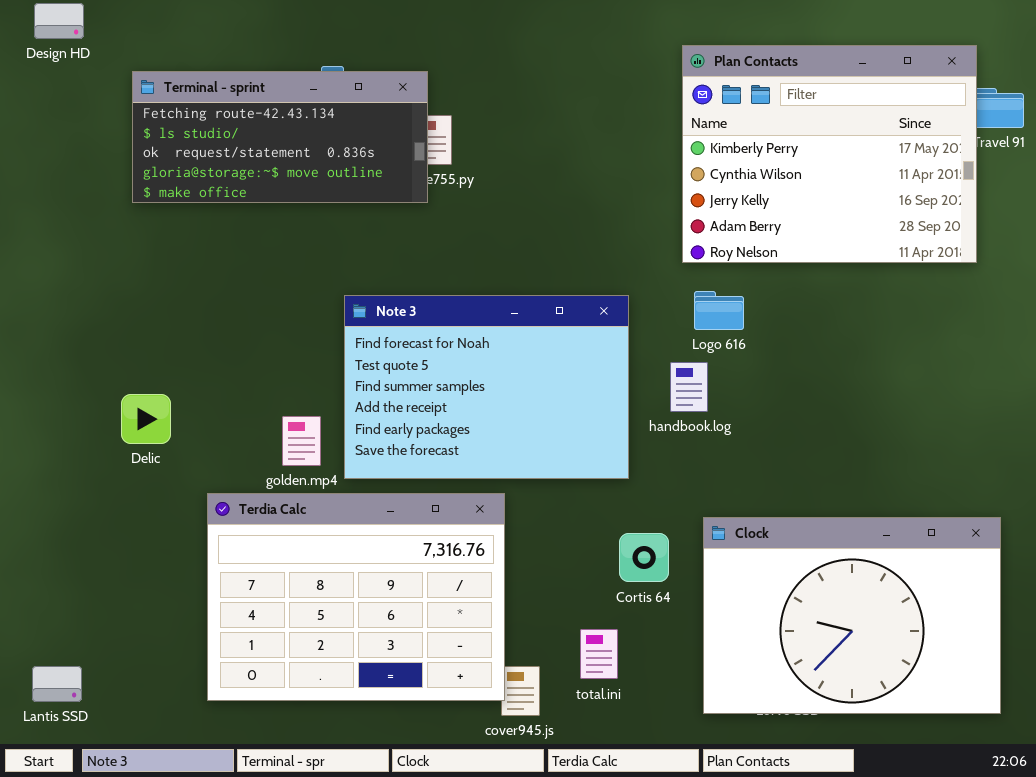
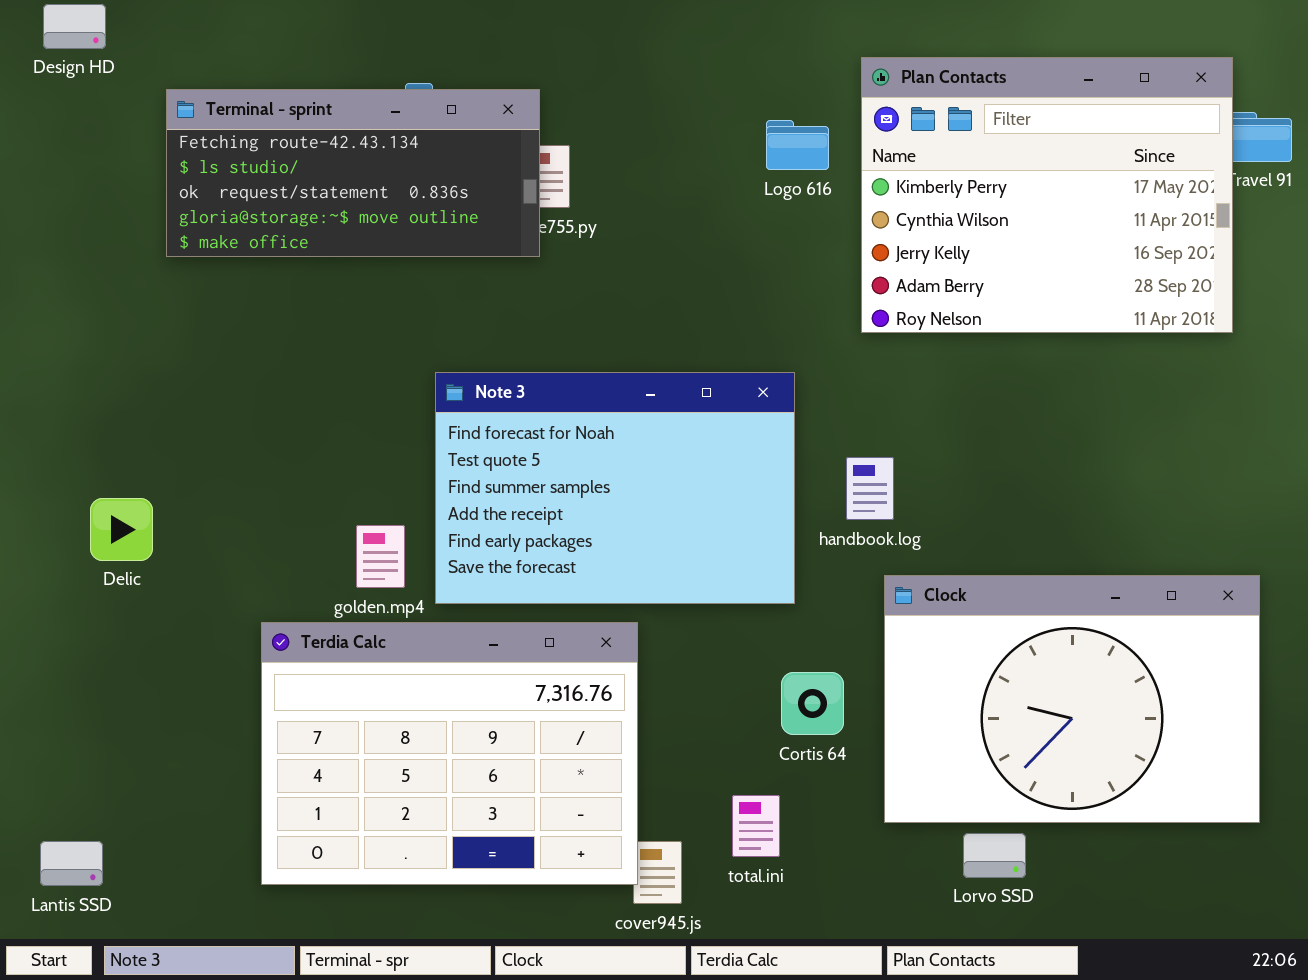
Logo 616: [694,291,744,330] -> [766,120,829,170], moved
Delic: [121,394,171,444] -> [90,498,153,561], moved
Clock: [703,517,1001,714] -> [884,575,1260,823], moved

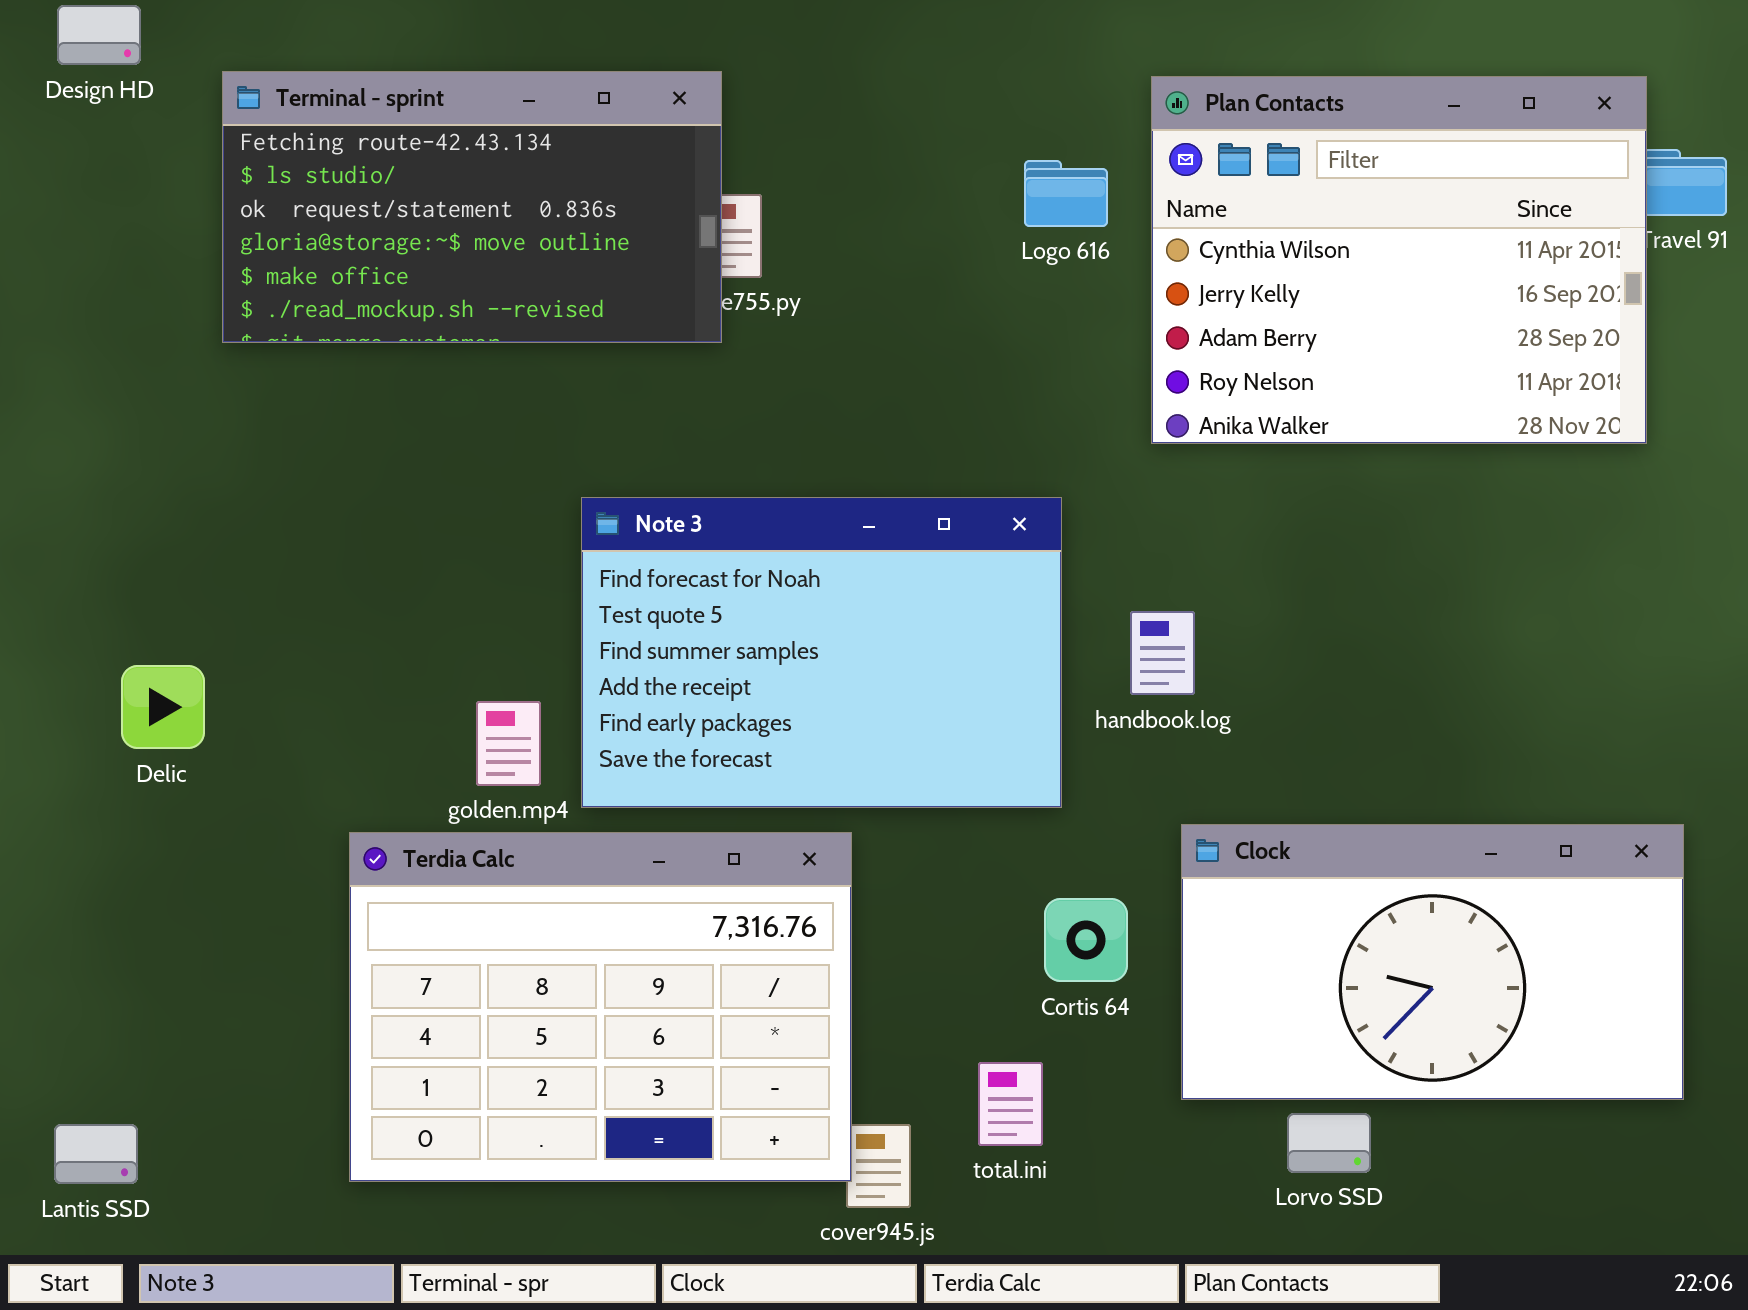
Plan Contacts: [861,57,1233,333] -> [1151,76,1647,444], scrolled down 1 row
Terminal - sprint: [166,89,540,257] -> [222,71,722,343], resized
Clock: [884,575,1260,823] -> [1181,824,1684,1100], resized

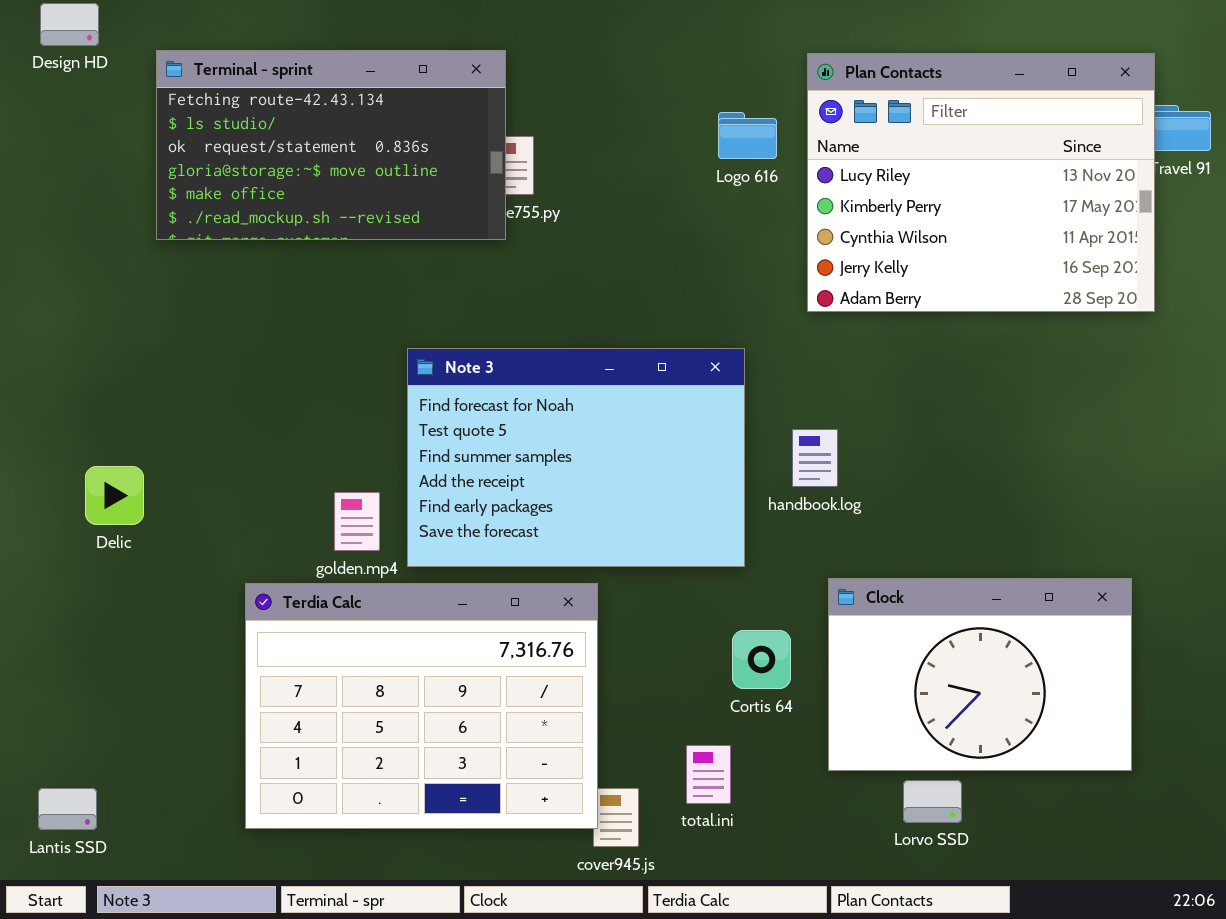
Plan Contacts: [1151,76,1647,444] -> [807,53,1155,312], scrolled up 2 rows
Clock: [1181,824,1684,1100] -> [828,578,1132,771], resized

